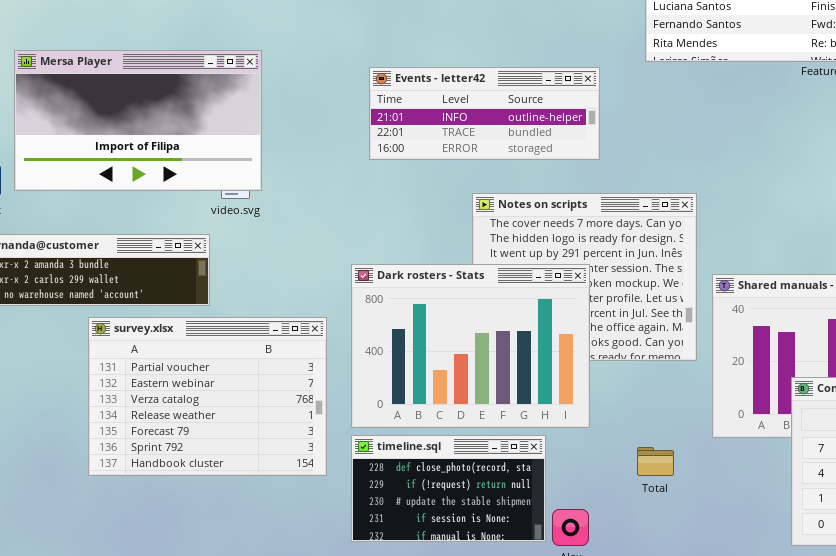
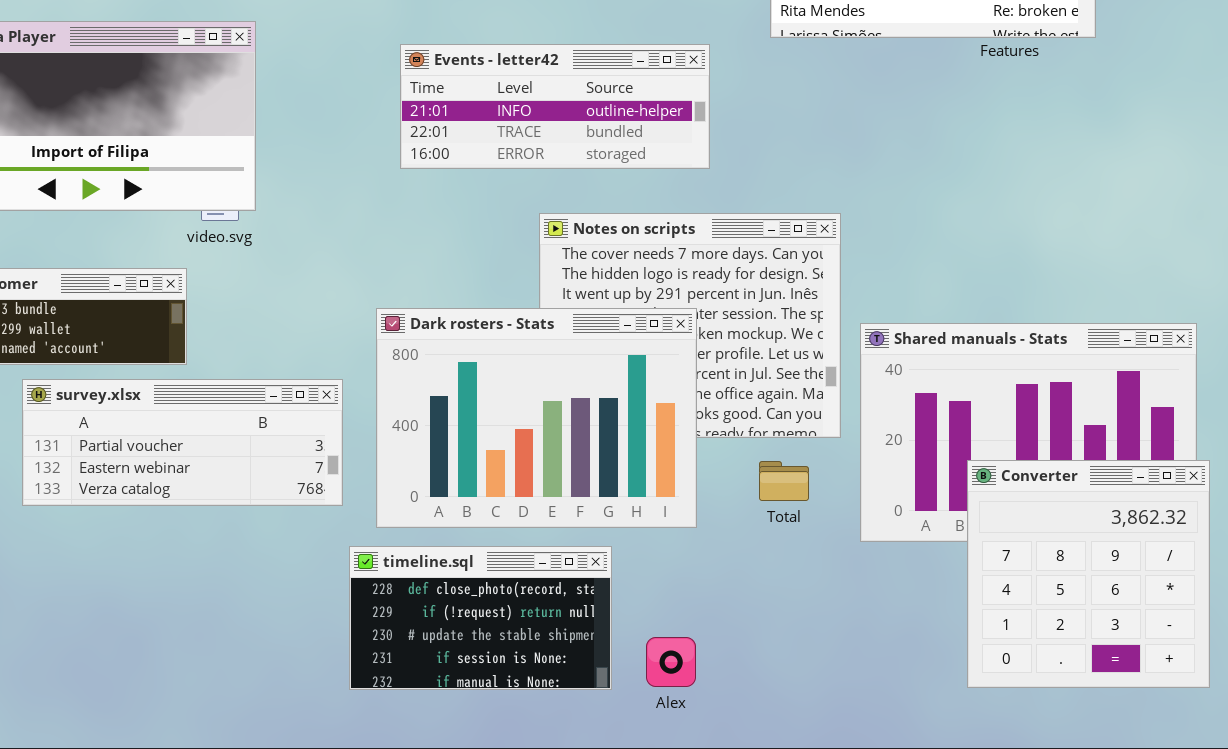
survey.xlsx: [88,317,327,476] -> [22,379,343,506], resized
timeline.sql: [351,435,546,542] -> [349,546,612,690], moved
Total: [637,447,674,476] -> [759,461,809,501], moved

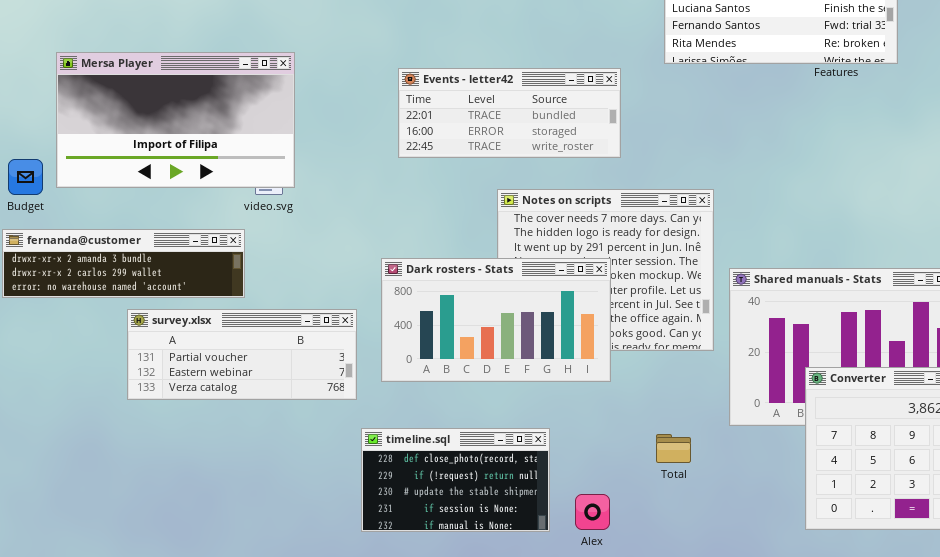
Events - letter42: [400,44,710,169] -> [398,68,621,158], scrolled down 1 row
Dark rosters - Stats: [376,308,697,528] -> [381,258,611,382], resized
Total: [759,461,809,501] -> [656,434,691,463], moved

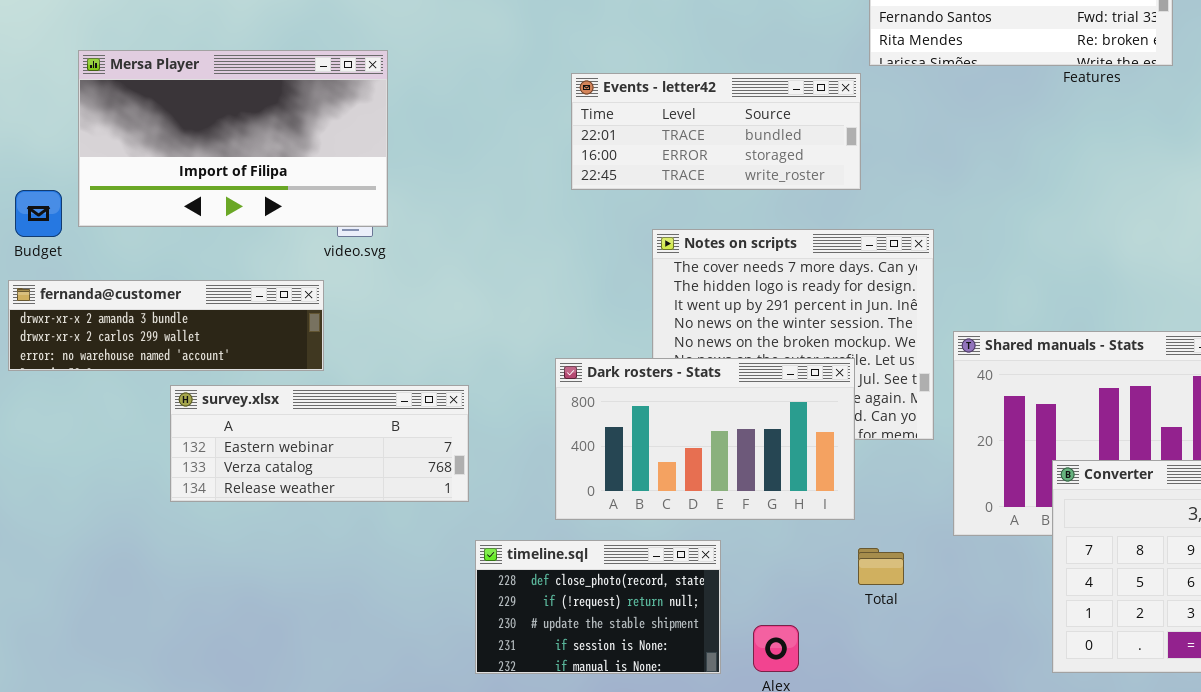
Events - letter42: [398,68,621,158] -> [571,73,861,190], moved
Dark rosters - Stats: [381,258,611,382] -> [555,358,855,520], moved
survey.xlsx: [127,309,357,400] -> [170,385,469,502], scrolled down 1 row

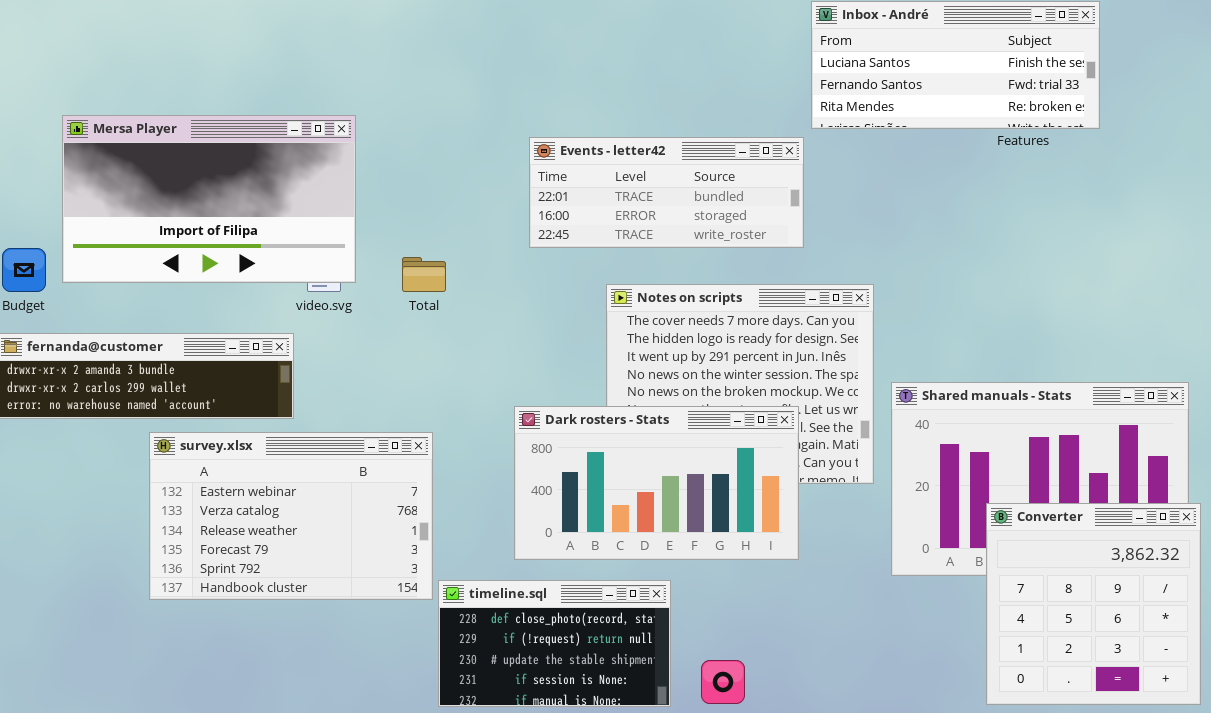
survey.xlsx: [170,385,469,502] -> [149,432,433,600], resized
Total: [858,548,904,585] -> [402,257,446,292], moved

